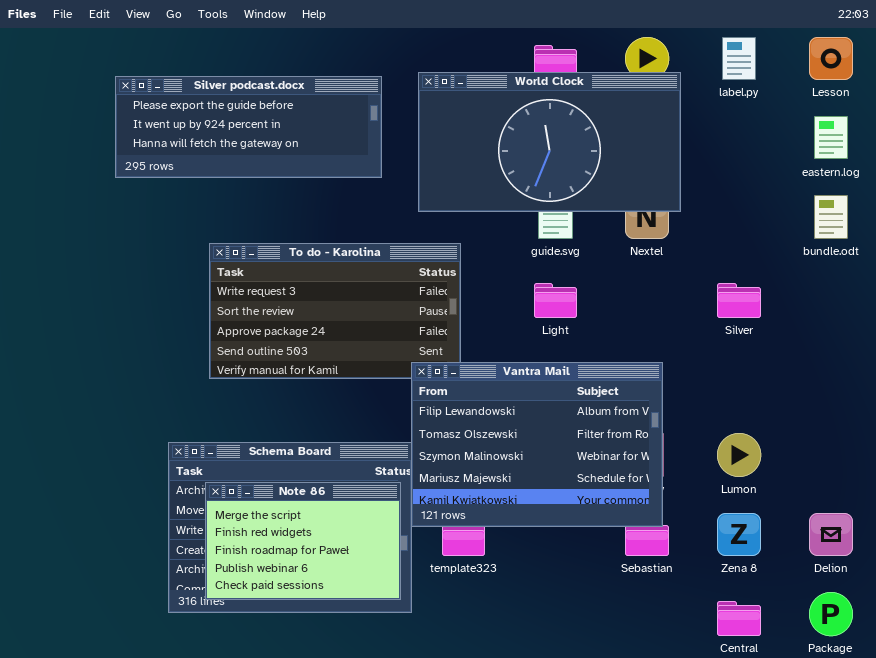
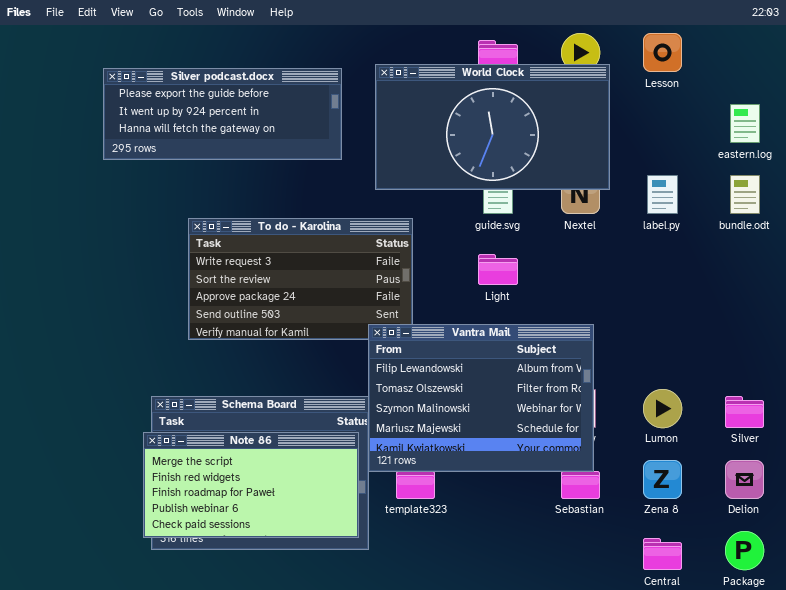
label.py: [722,37,756,80] -> [647,175,678,214], moved
Lesson: [809,37,853,80] -> [643,33,682,72], moved
Silver: [717,283,761,318] -> [725,396,764,428], moved
Note 86: [205,482,401,600] -> [143,432,359,538], resized

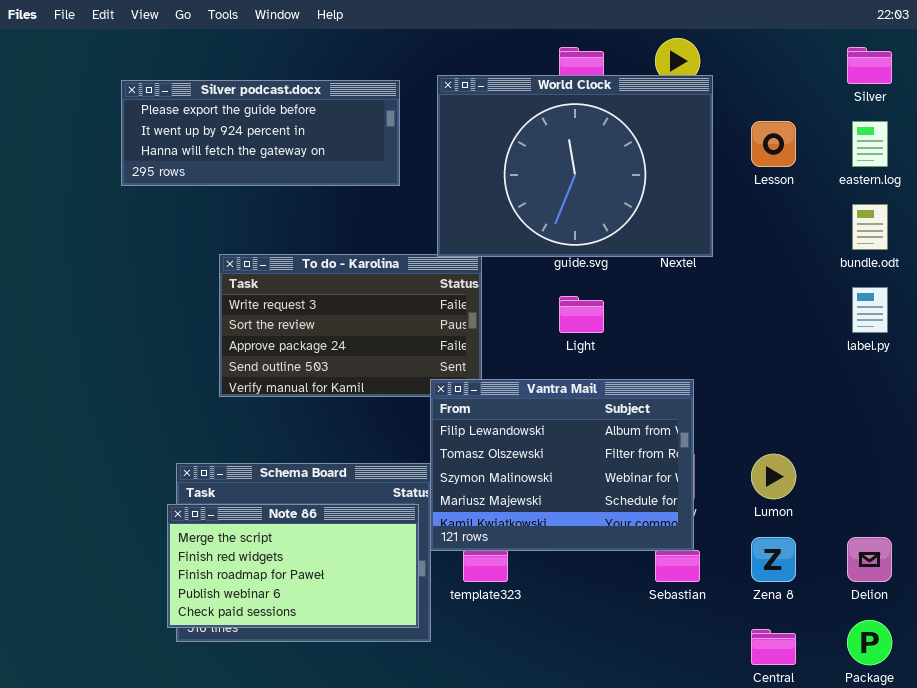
Lesson: [643,33,682,72] -> [751,121,796,167], moved
World Clock: [375,64,610,190] -> [437,75,713,257], resized
label.py: [647,175,678,214] -> [852,287,888,333], moved
Silver: [725,396,764,428] -> [847,47,892,84], moved

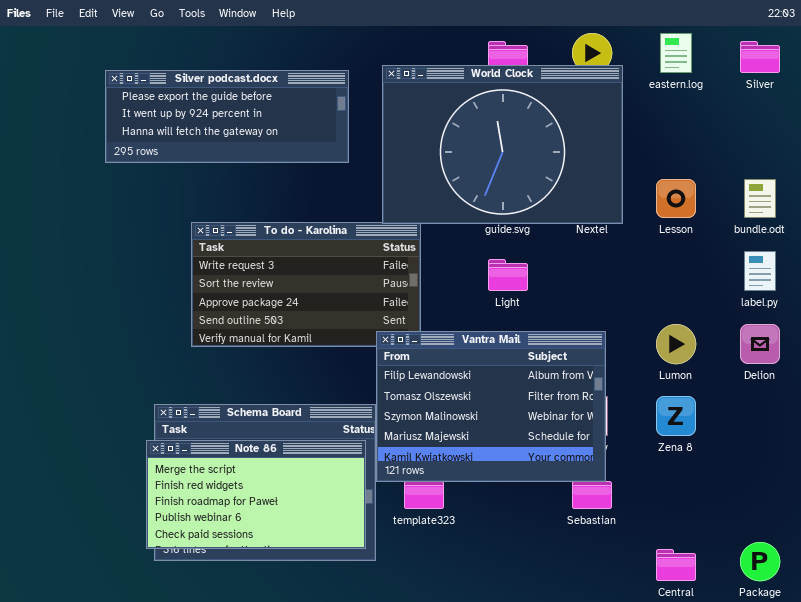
Lesson: [751,121,796,167] -> [656,179,696,218], moved
eastern.log: [852,121,888,167] -> [660,33,692,73], moved
Lumon: [751,454,796,499] -> [656,324,696,364], moved
Zena 8: [751,537,796,582] -> [656,396,696,436], moved
Delion: [847,537,892,582] -> [740,324,780,364], moved

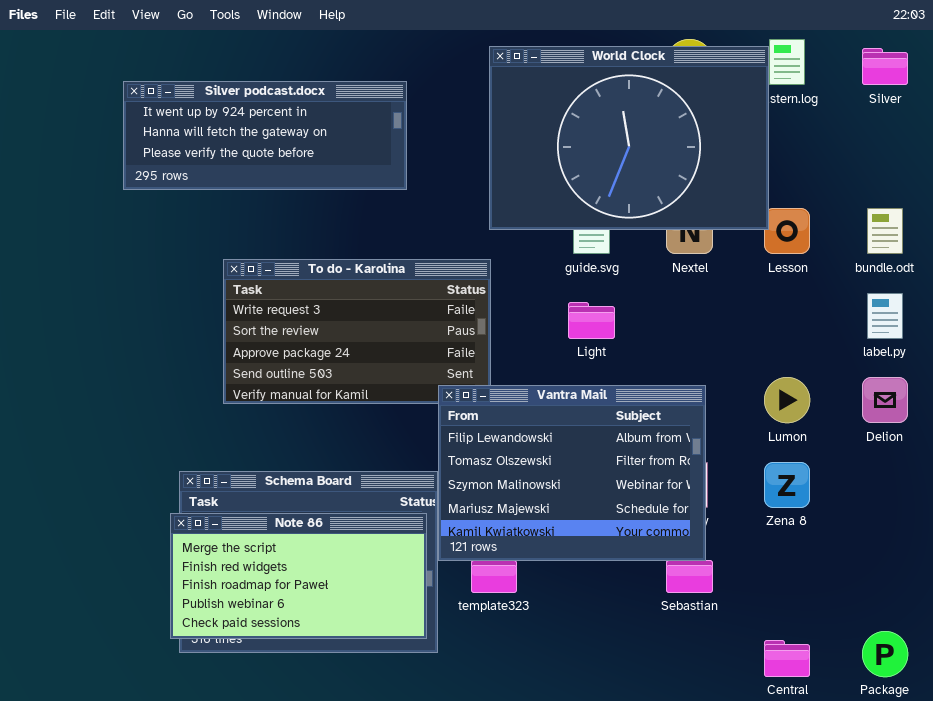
World Clock: [382,65,623,224] -> [489,46,769,230], moved
Silver podcast.docx: [105,70,349,163] -> [123,81,407,190], scrolled down 1 row

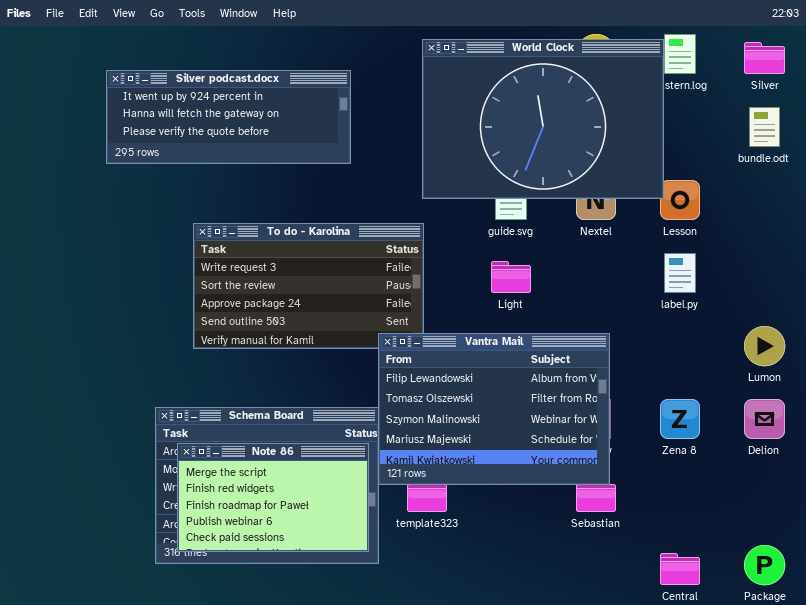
bundle.odt: [867,208,903,254] -> [749,107,780,147], moved
label.py: [867,293,903,339] -> [664,253,696,293], moved
Lumon: [764,377,810,423] -> [744,326,785,366], moved
Delion: [862,377,908,423] -> [744,399,785,439], moved
Note 86: [170,513,427,639] -> [177,443,369,552], resized

